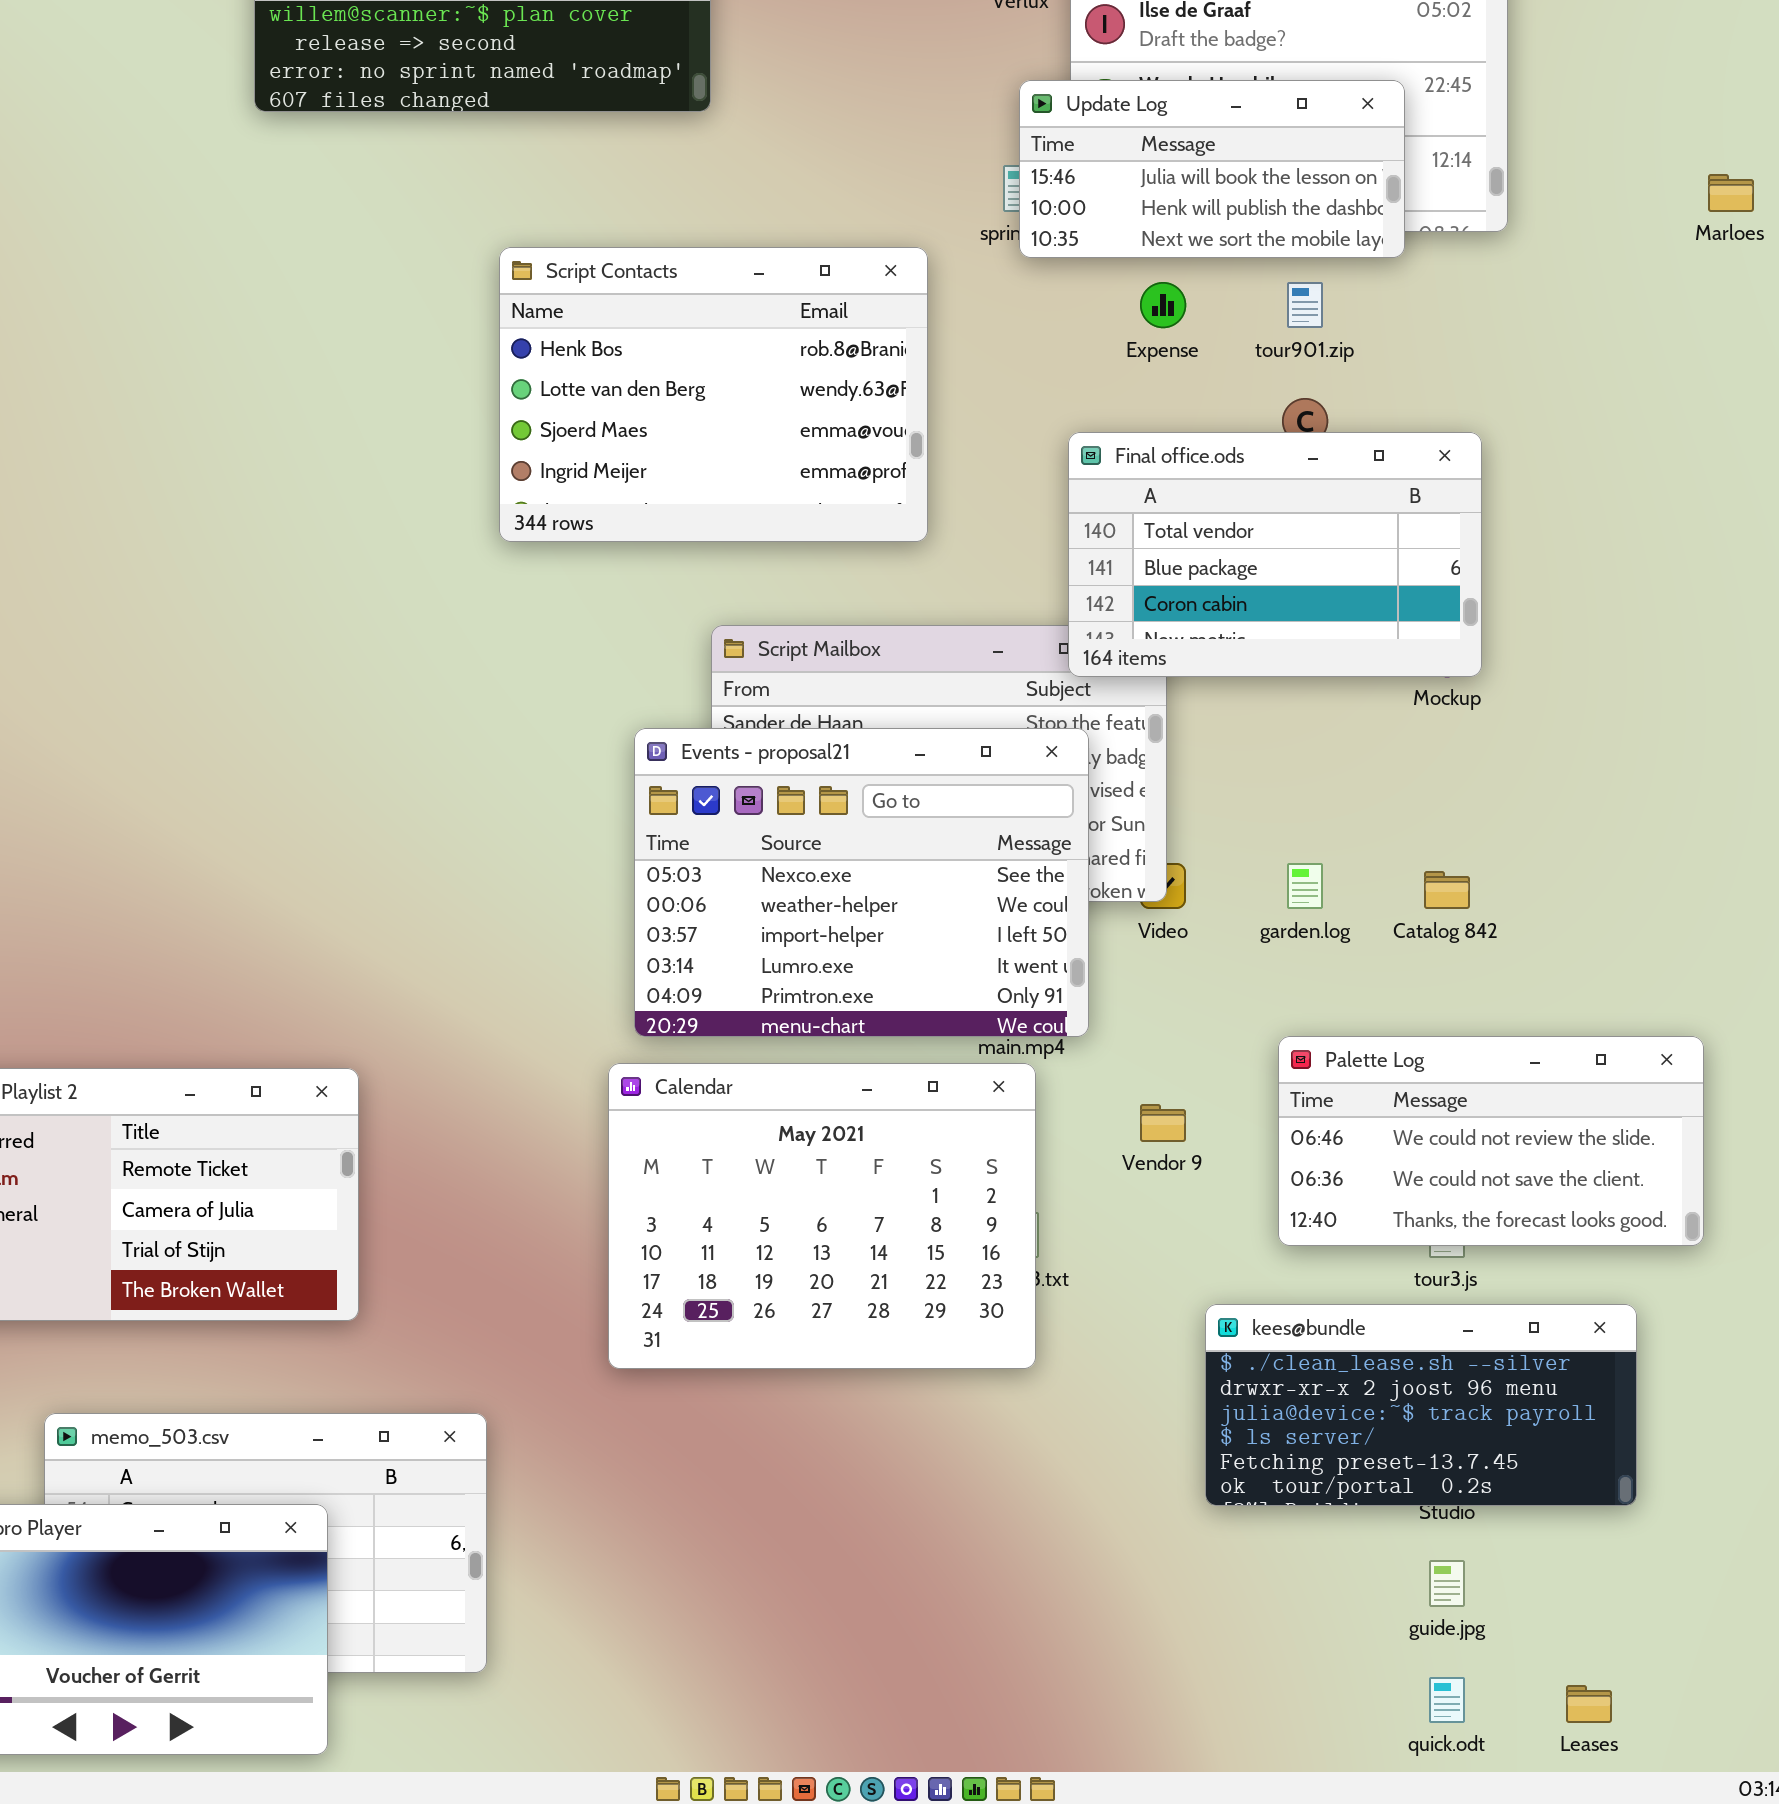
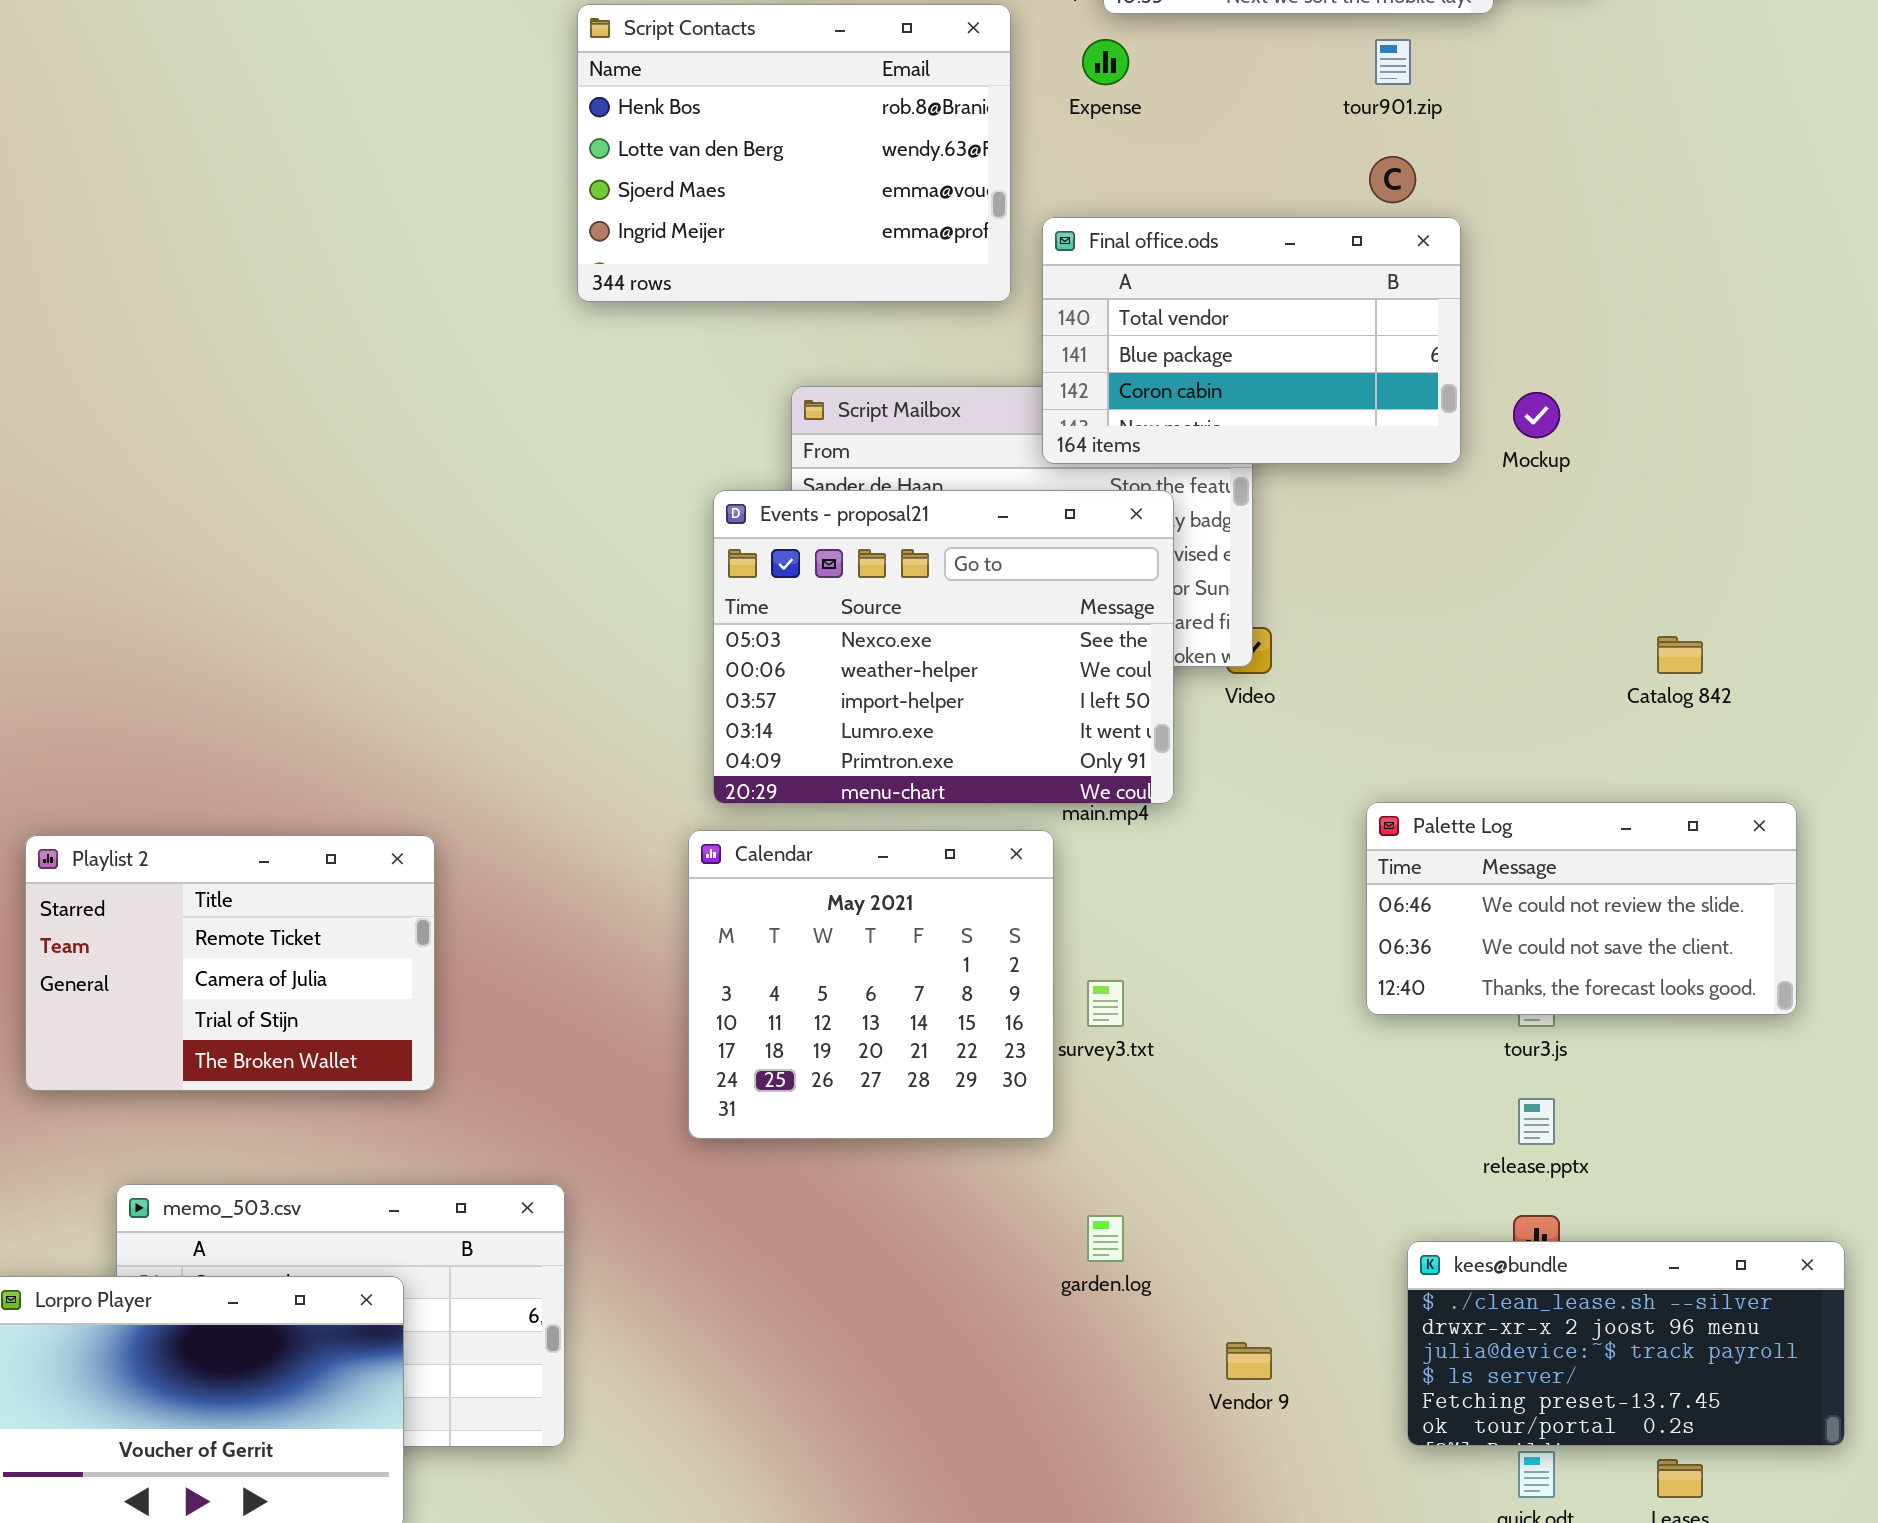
Expense: [1140,282,1186,328] -> [1082,39,1129,85], moved
Final office.ods: [1068,432,1482,677] -> [1042,217,1461,464], moved
garden.log: [1287,863,1323,909] -> [1087,1215,1124,1262], moved
Catalog 842: [1424,871,1470,909] -> [1657,636,1703,674], moved
Calendar: [608,1063,1036,1369] -> [688,830,1054,1139], resized
Vendor 9: [1140,1104,1186,1142] -> [1226,1342,1272,1380], moved
kees@bundle: [1205,1304,1637,1506] -> [1407,1241,1845,1446], moved

